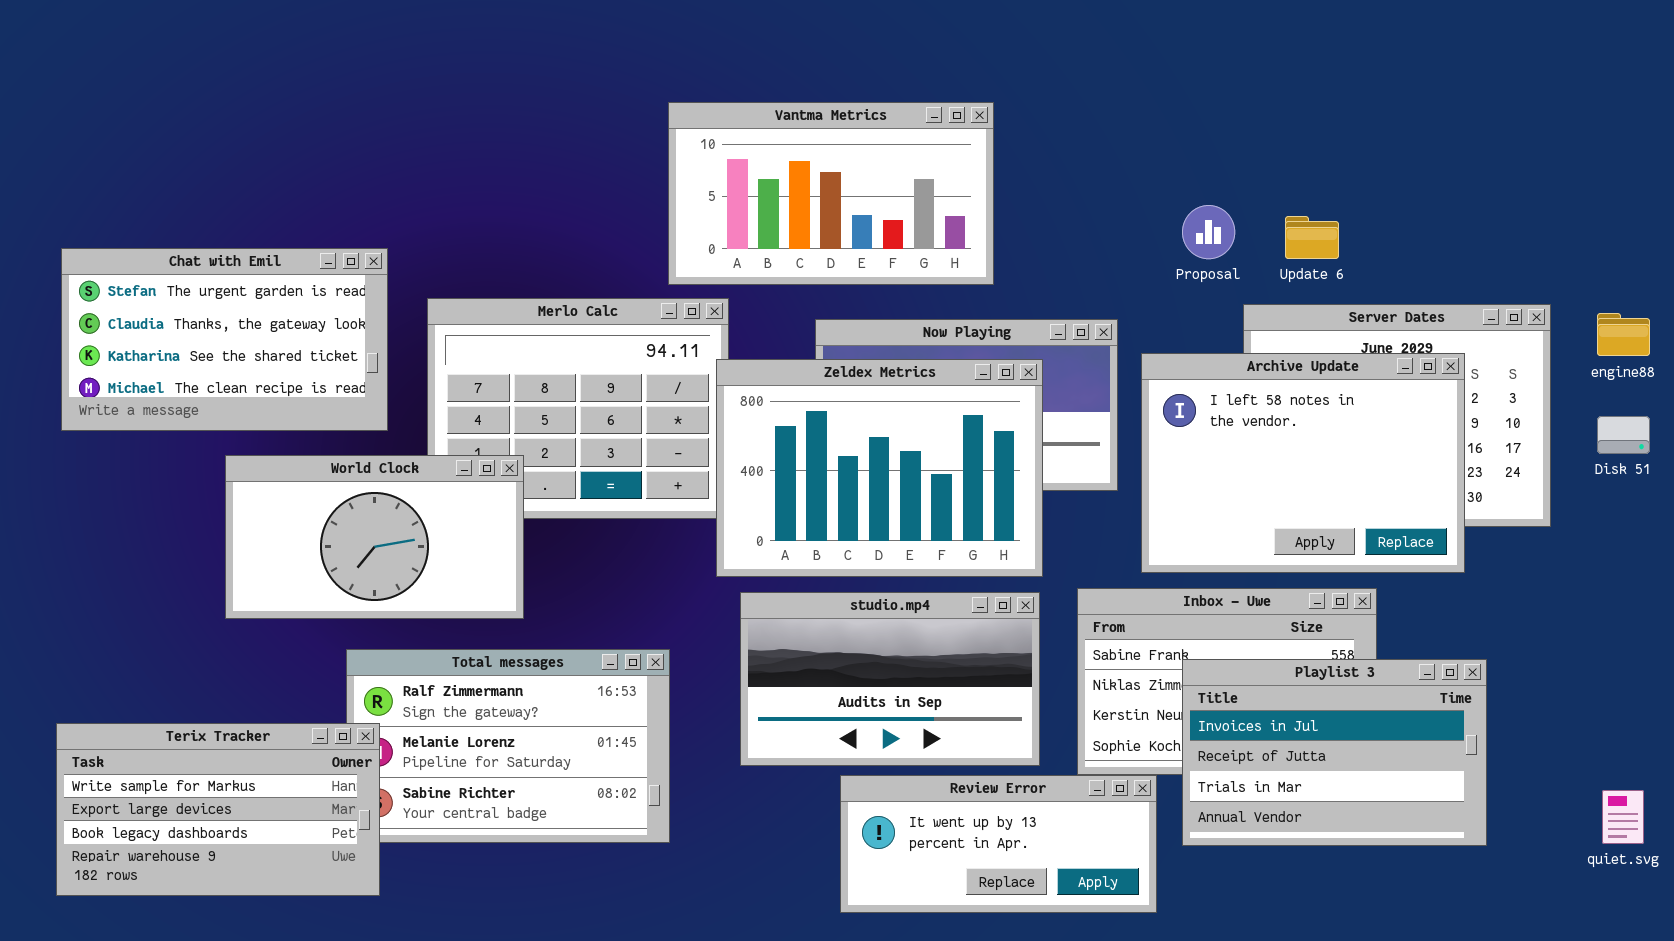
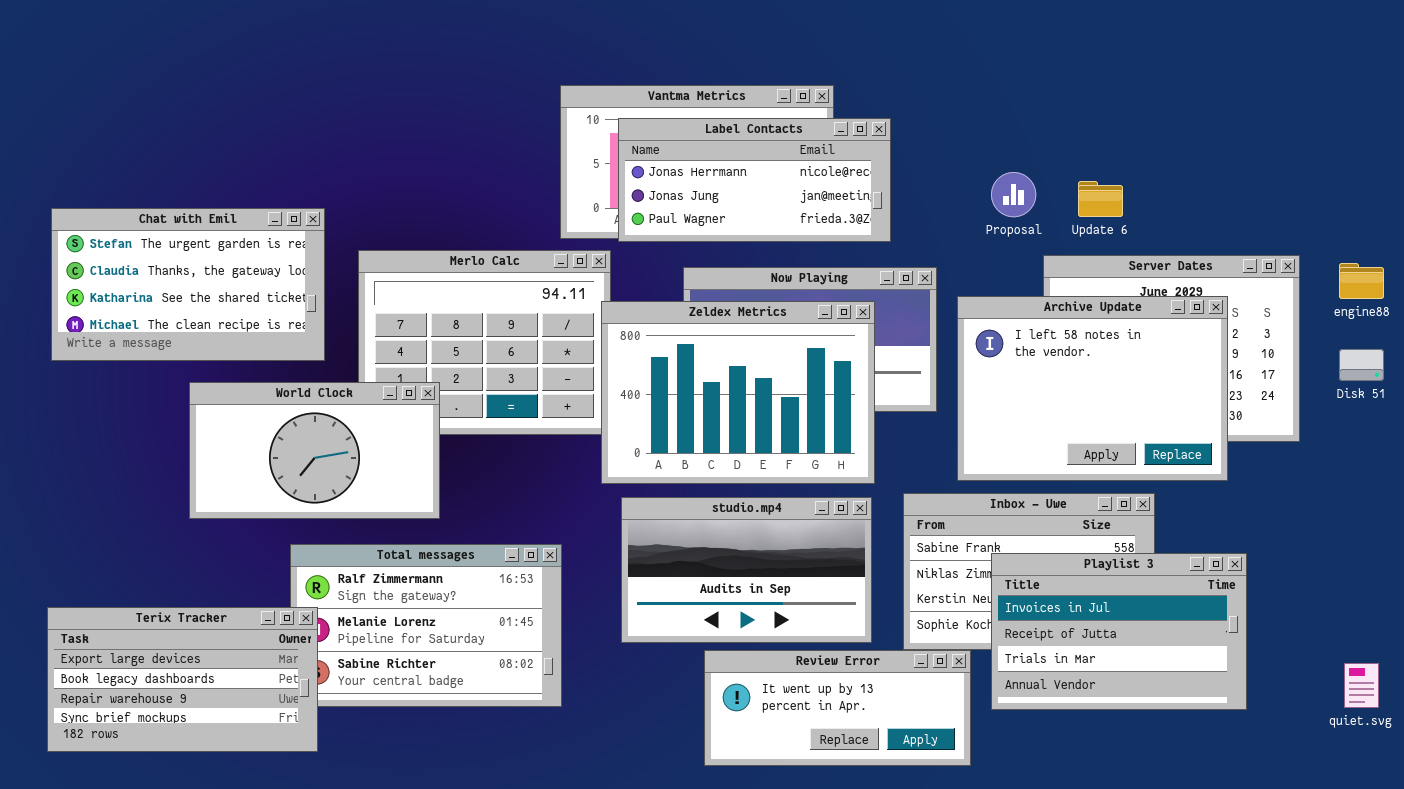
Label Contacts: none -> [618,118,891,242], opened
Terix Tracker: [56,723,380,896] -> [47,607,318,752], scrolled down 1 row

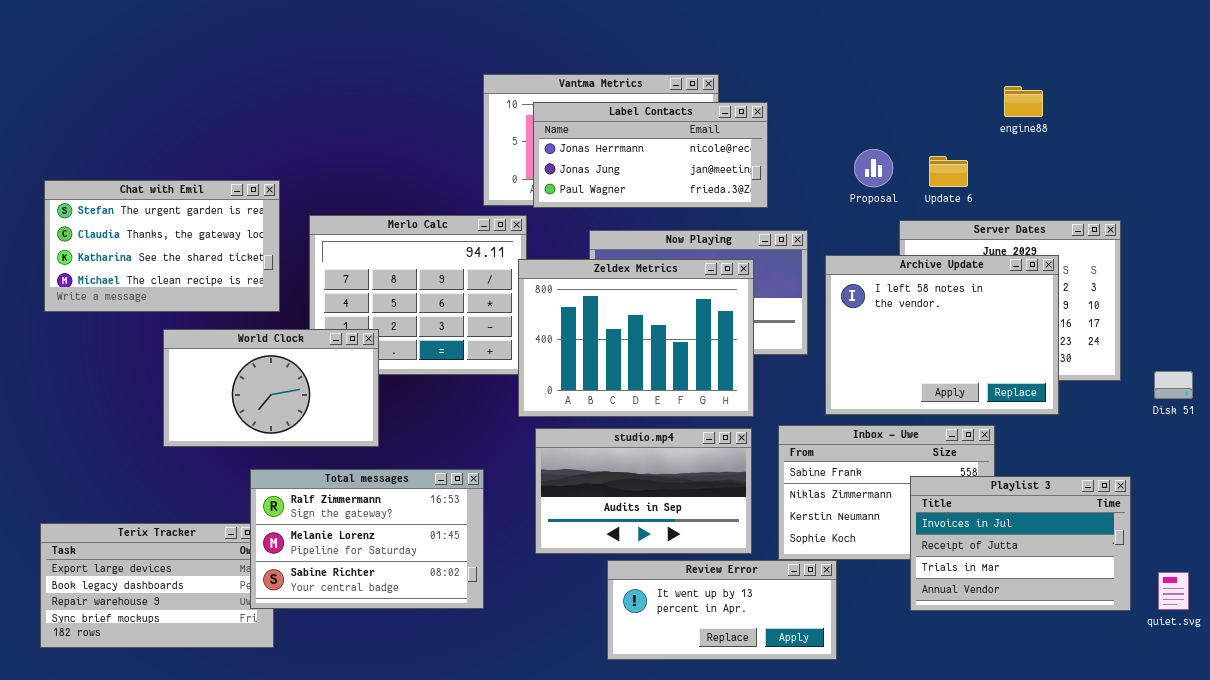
engine88: [1339,263,1384,299] -> [1004,86,1043,117], moved
Disk 51: [1339,349,1384,381] -> [1154,371,1193,399], moved
Total messages: [290,544,562,707] -> [250,469,484,609], raised
Playlist 3: [991,553,1247,710] -> [910,476,1131,611], moved

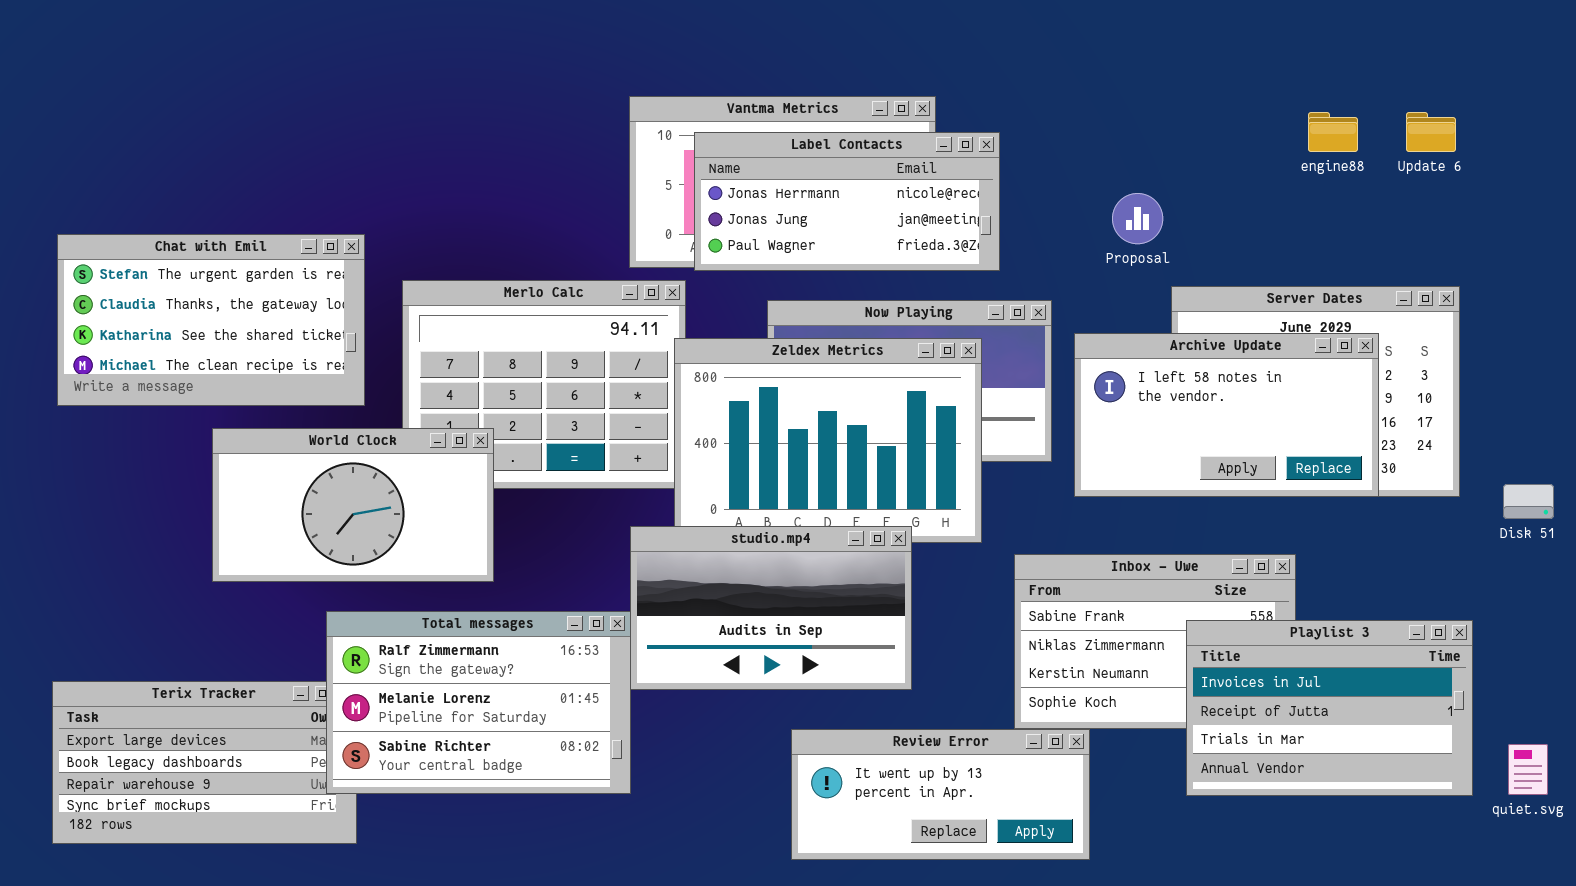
Update 6: [929,156,968,187] -> [1406,112,1456,152], moved
Archive Update: [825,255,1059,415] -> [1074,333,1379,497], resized
studio.mp4: [535,428,752,554] -> [630,526,912,690], moved

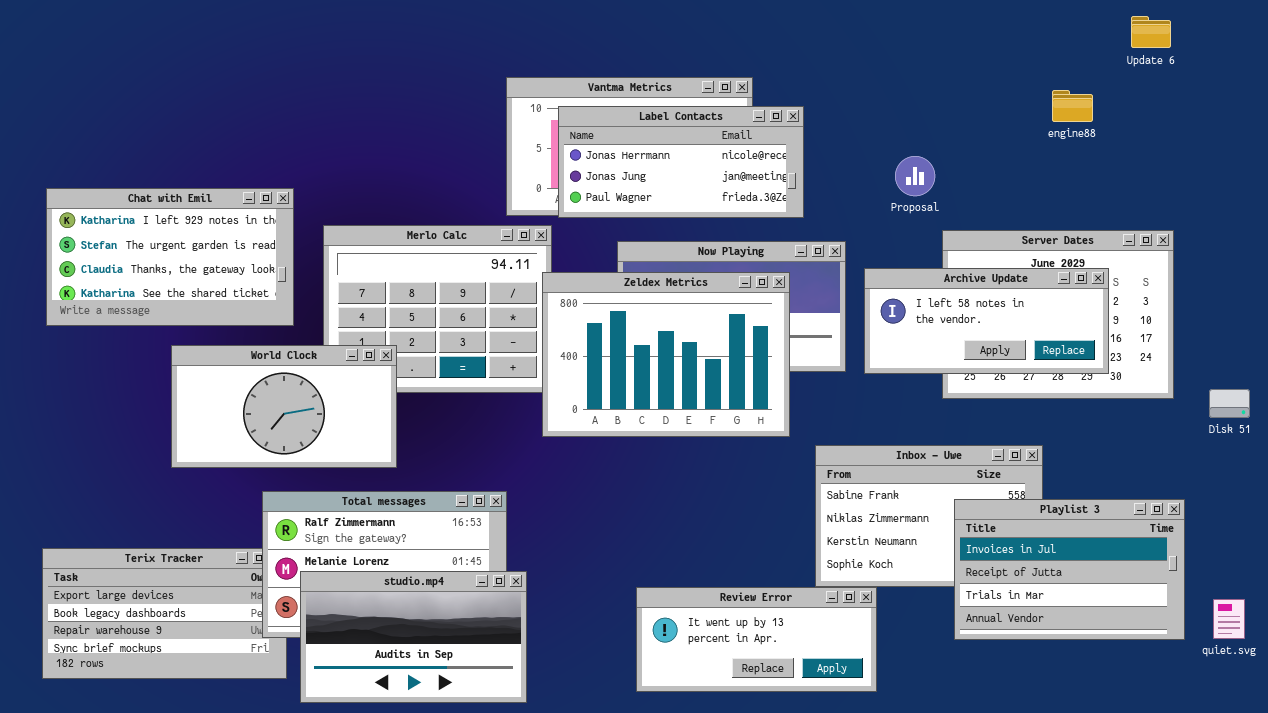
Update 6: [1406,112,1456,152] -> [1131,16,1171,48], moved
Chat with Emil: [57,234,365,406] -> [46,188,294,326], scrolled up 1 row
Archive Update: [1074,333,1379,497] -> [864,268,1109,374], resized
studio.mp4: [630,526,912,690] -> [300,571,527,703], moved

